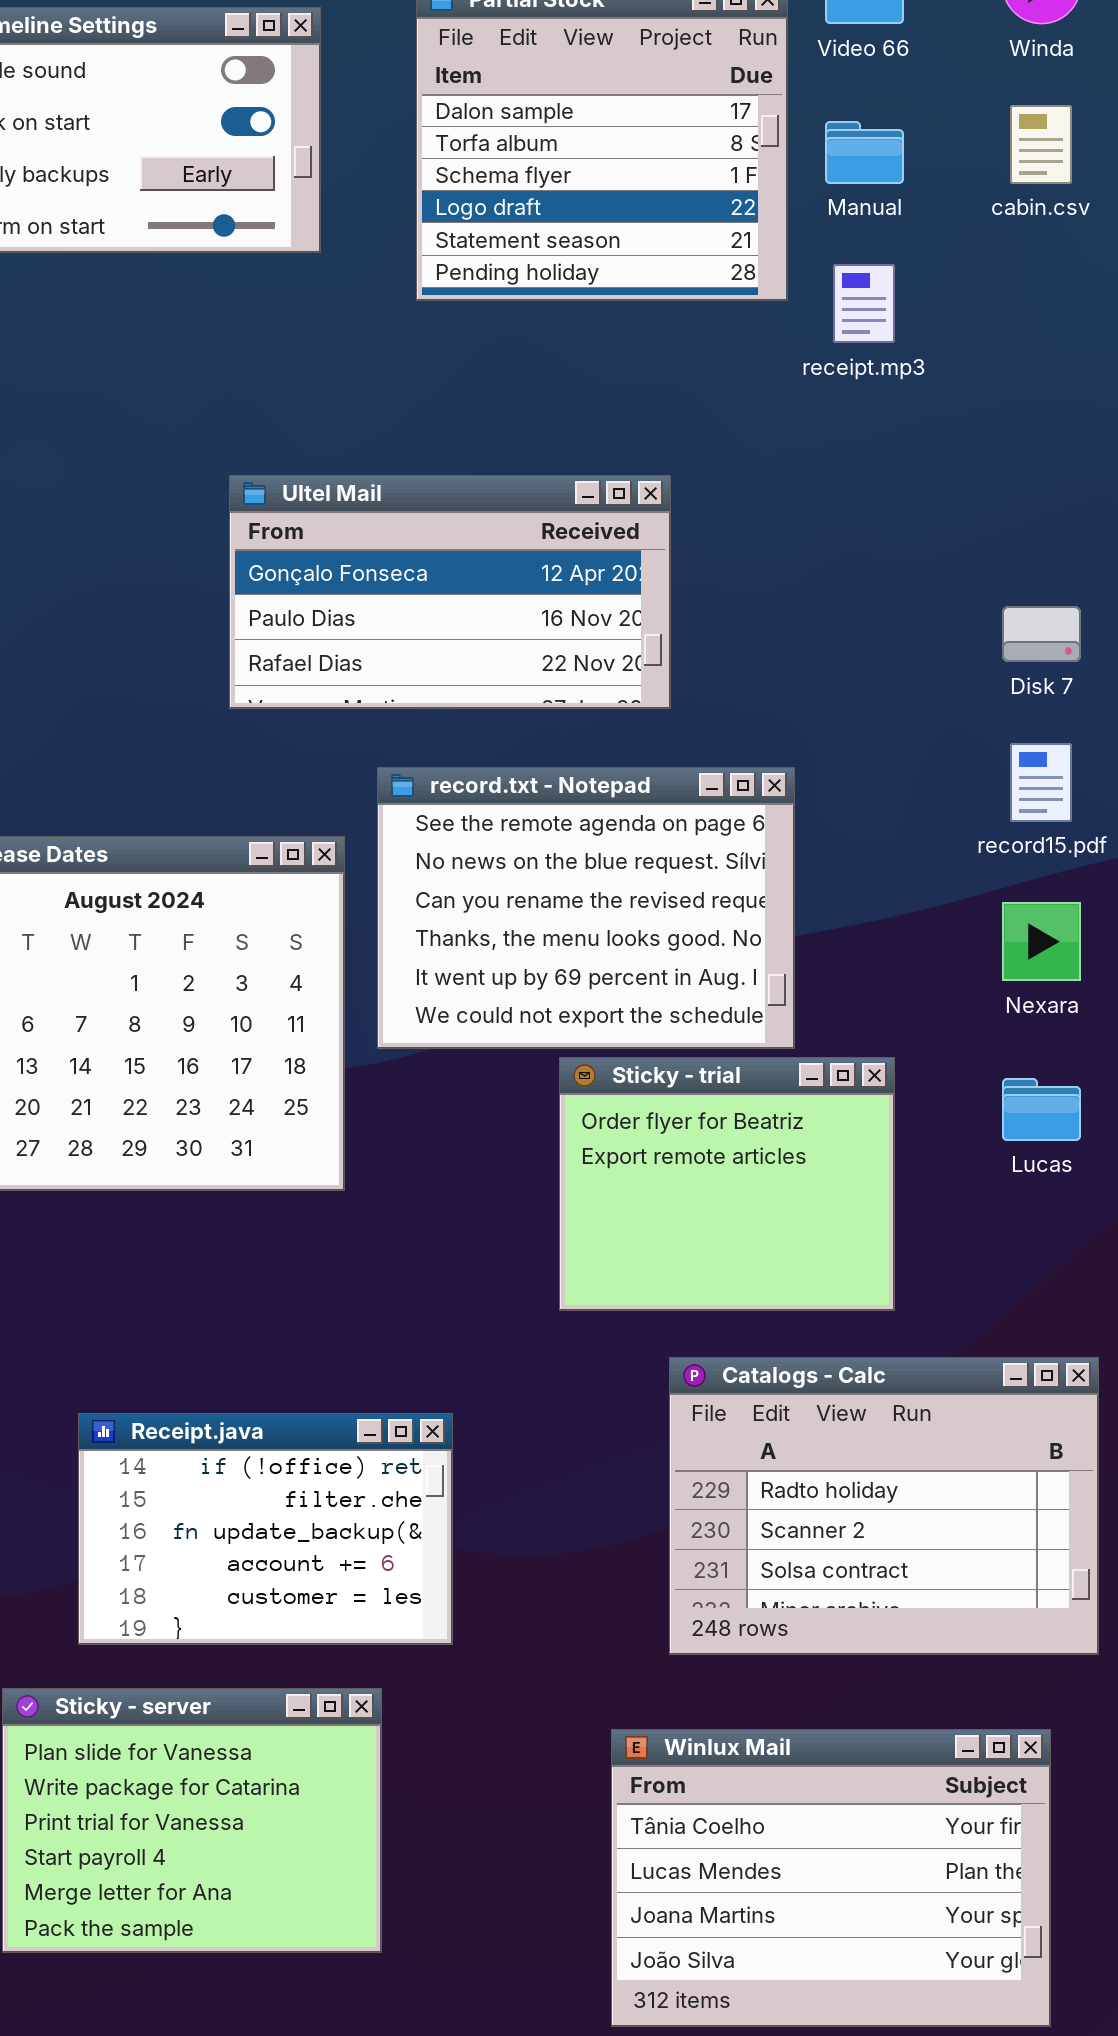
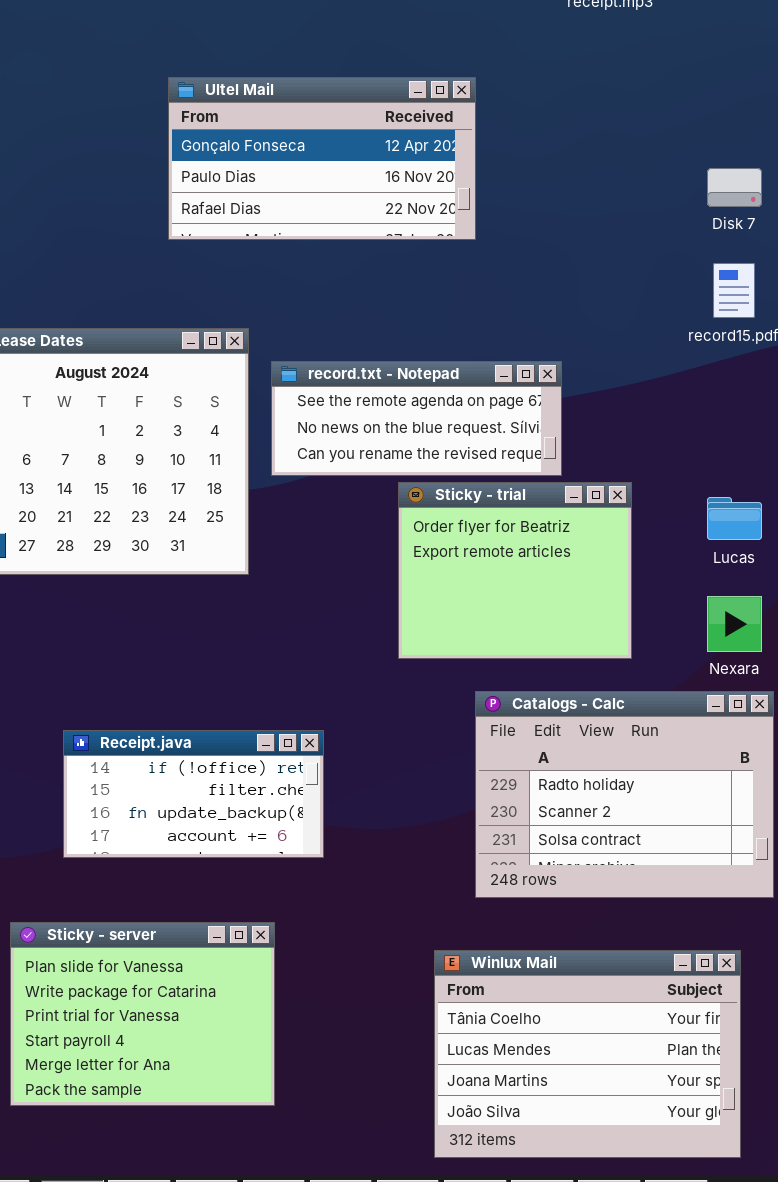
record.txt - Notepad: [377,767,795,1049] -> [271,361,562,476], resized
Nexara: [1002,902,1081,981] -> [707,596,762,652], moved
Receipt.java: [78,1413,453,1645] -> [63,730,324,858], resized

